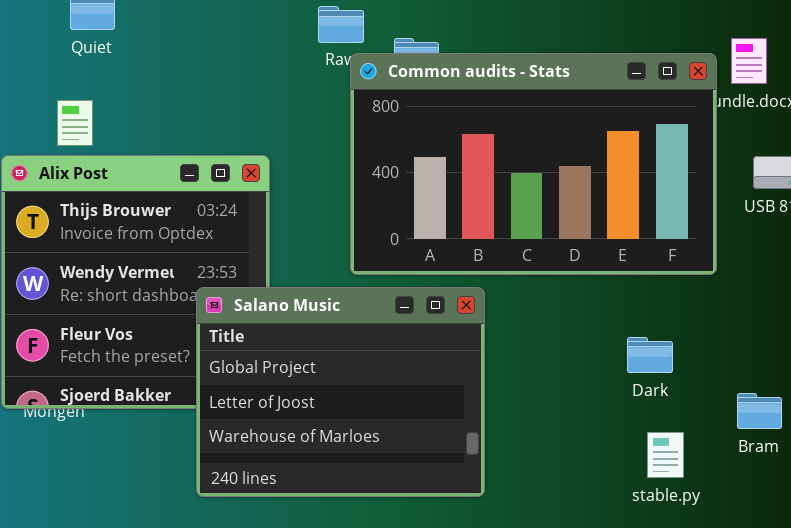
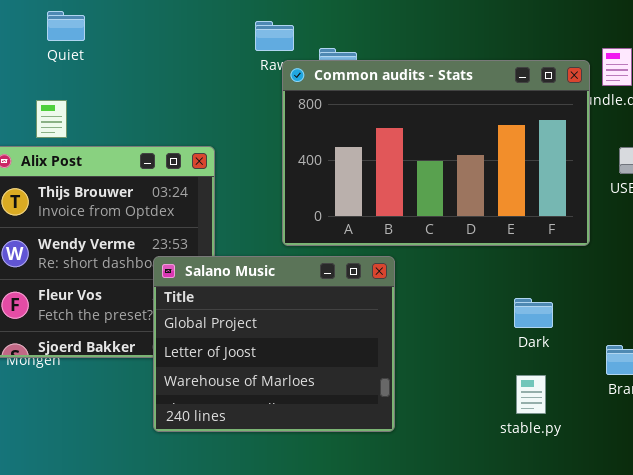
stable.py: [647,432,684,478] -> [516,375,546,414], moved

